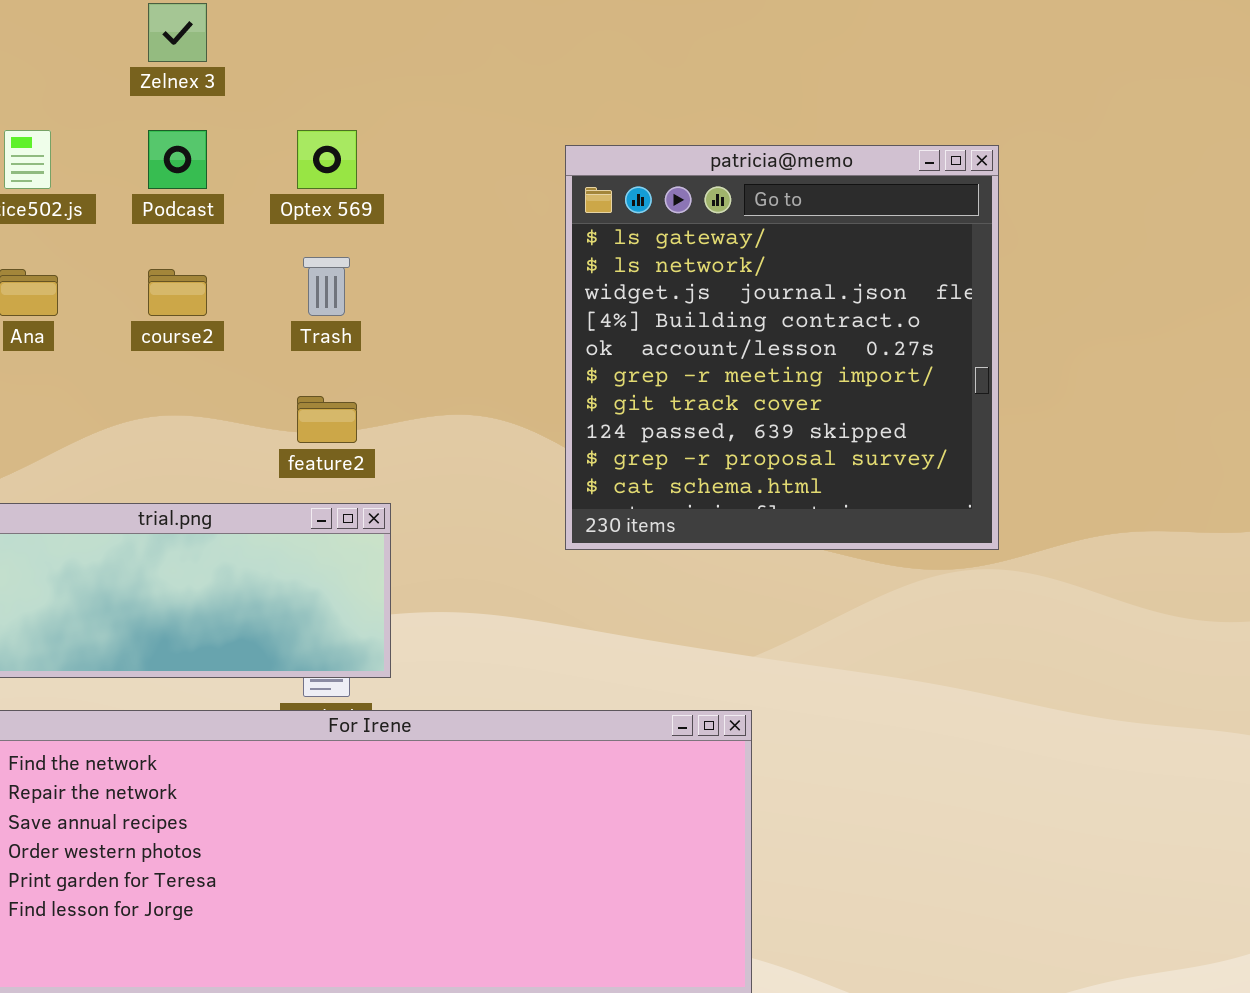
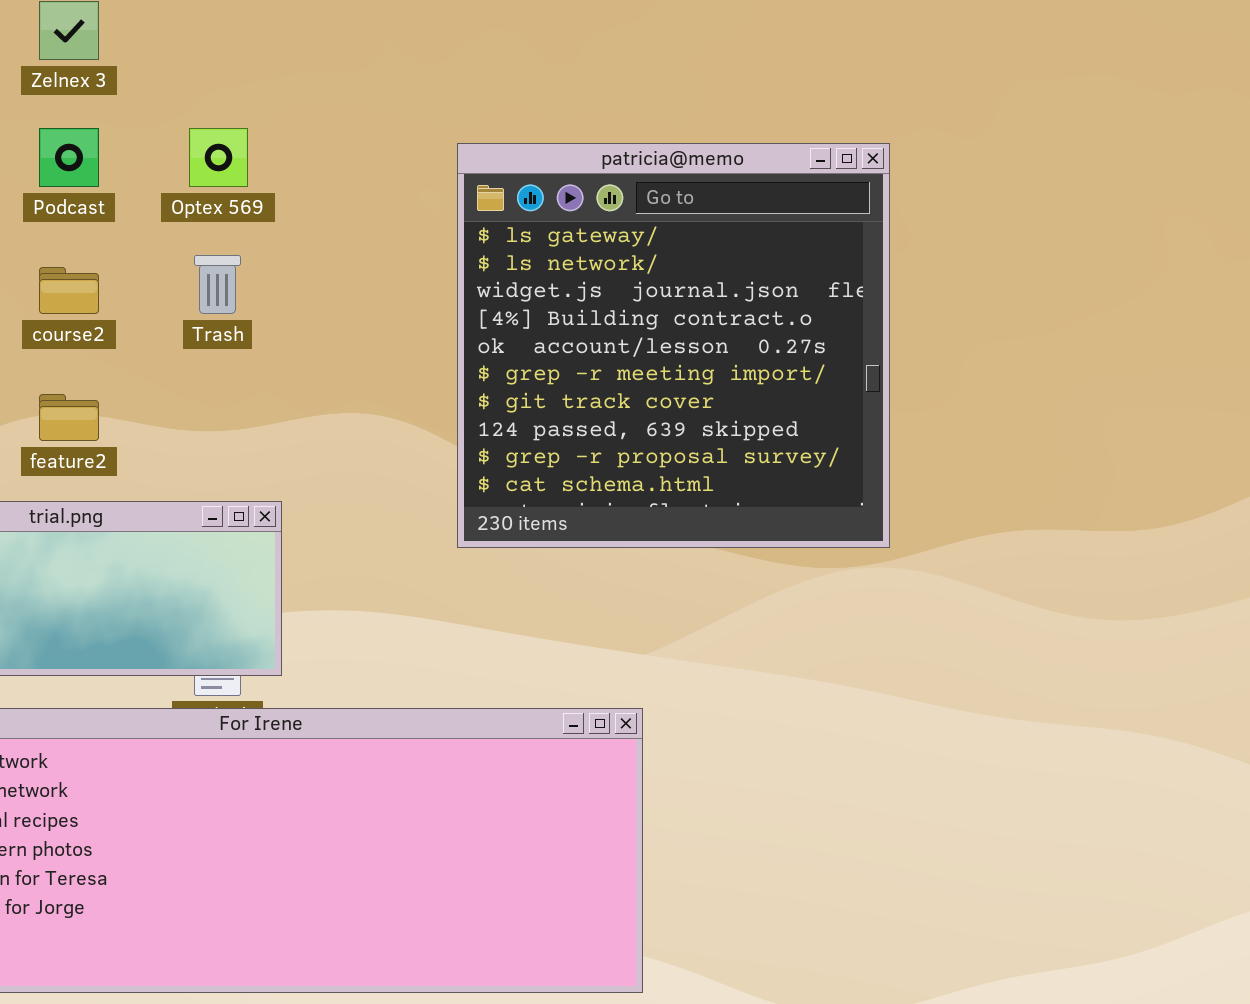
feature2: [297,396,357,443] -> [39,394,99,441], moved

